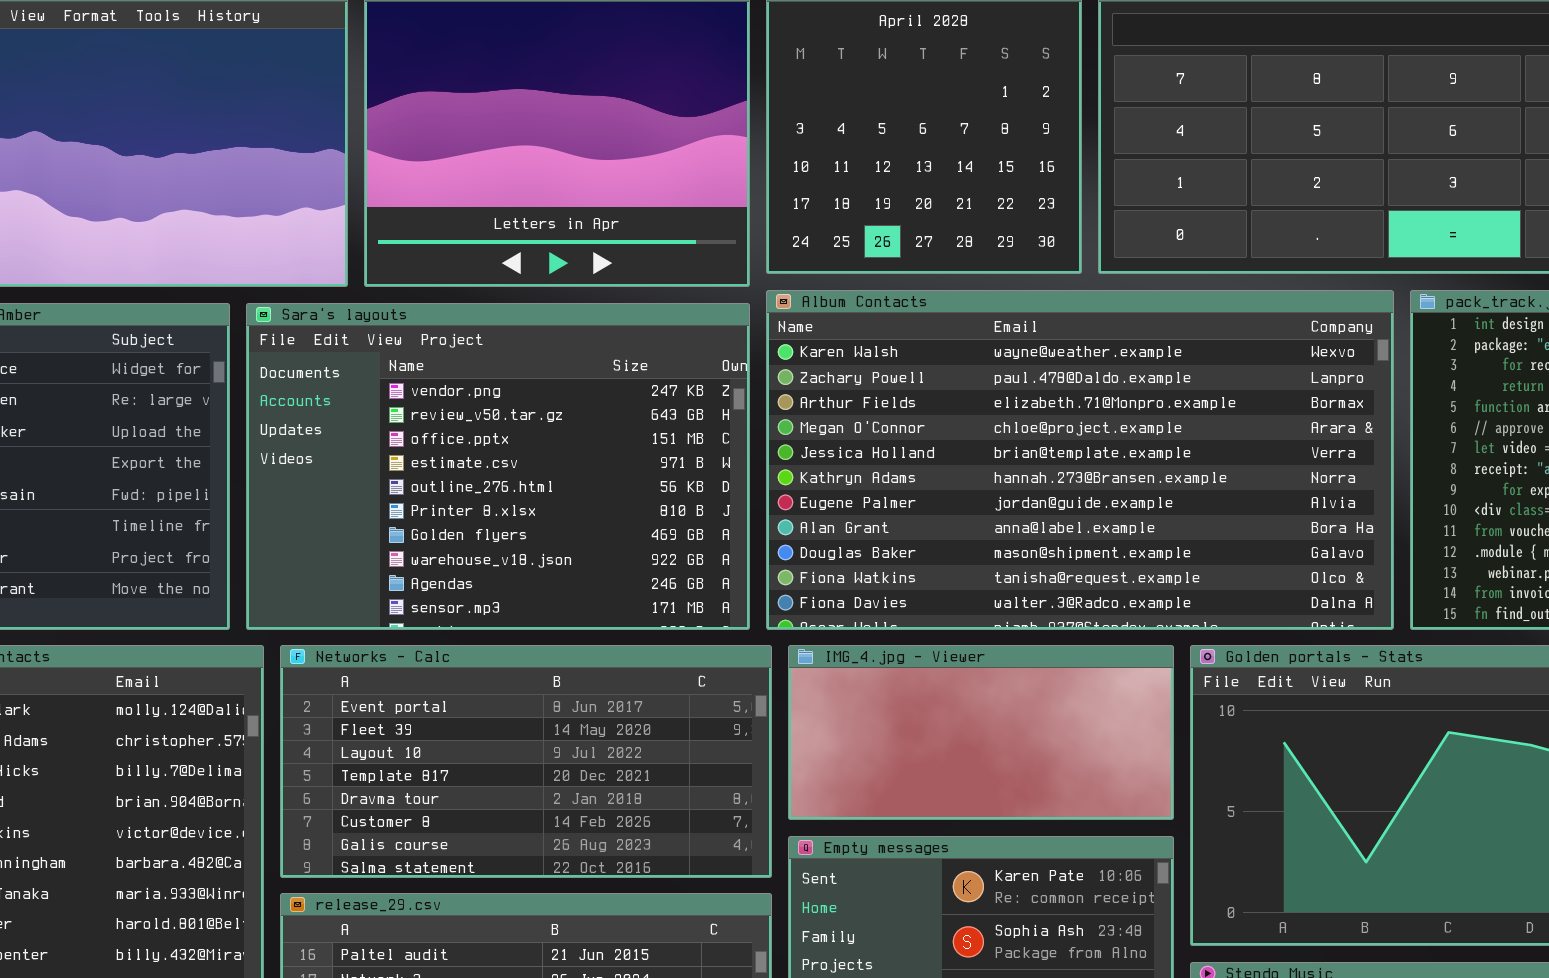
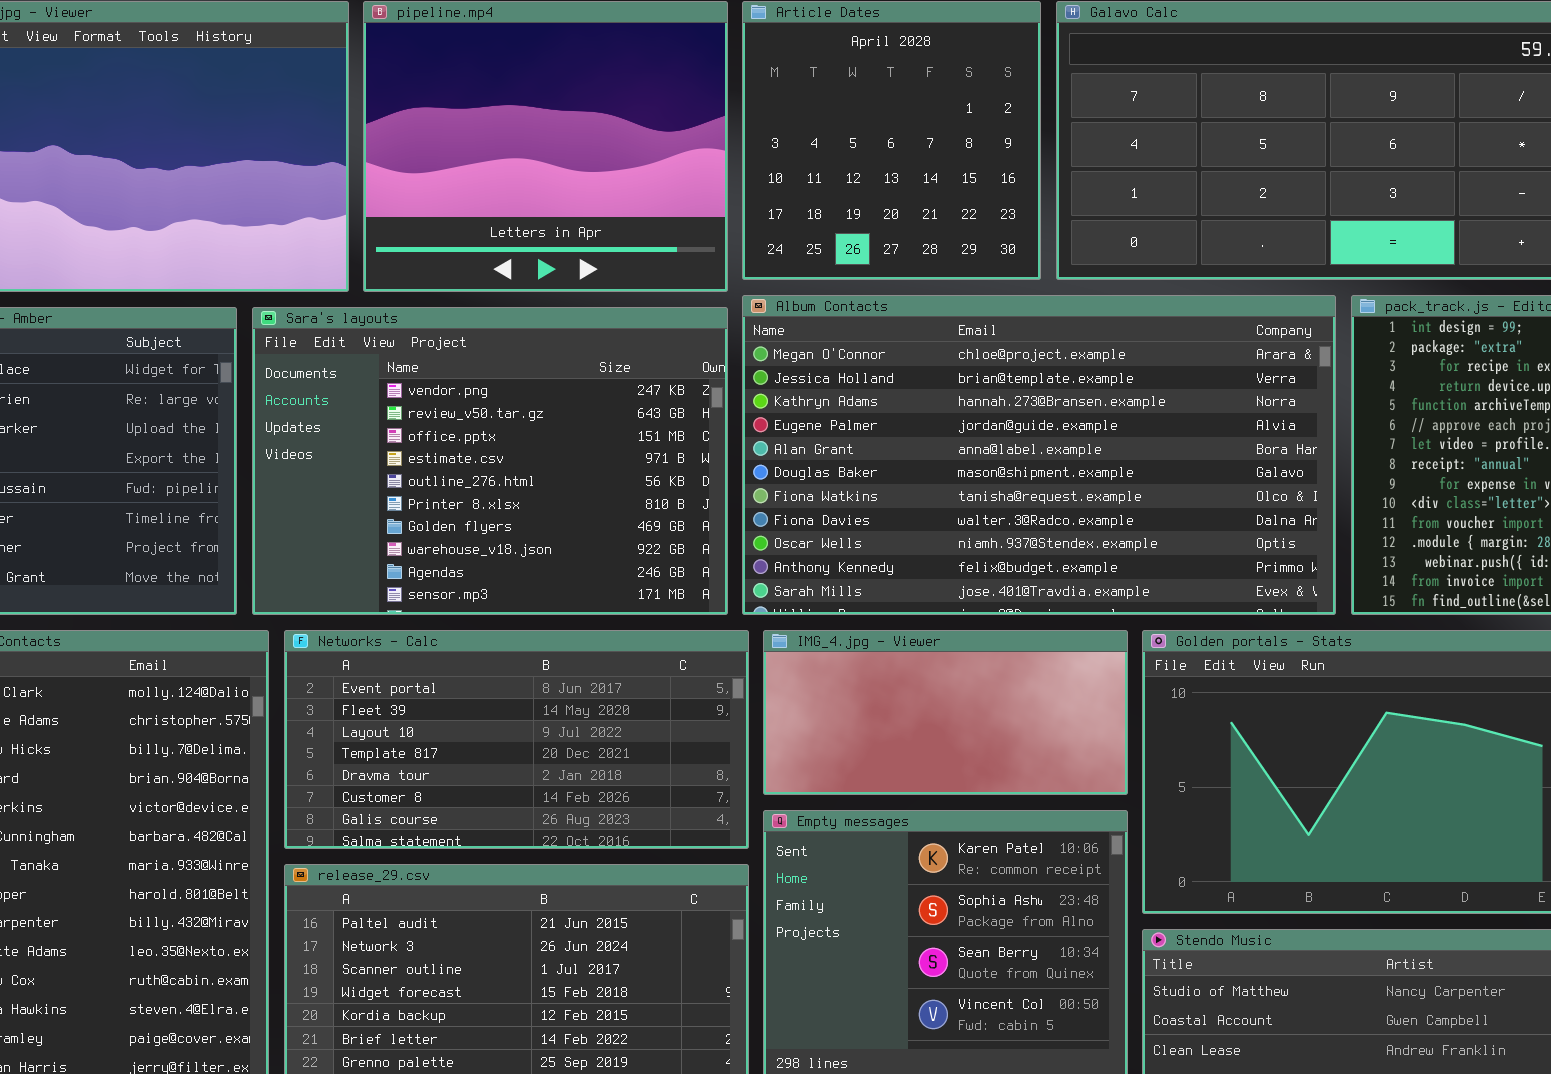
Album Contacts: [766,290,1394,630] -> [742,295,1336,615], scrolled down 3 rows

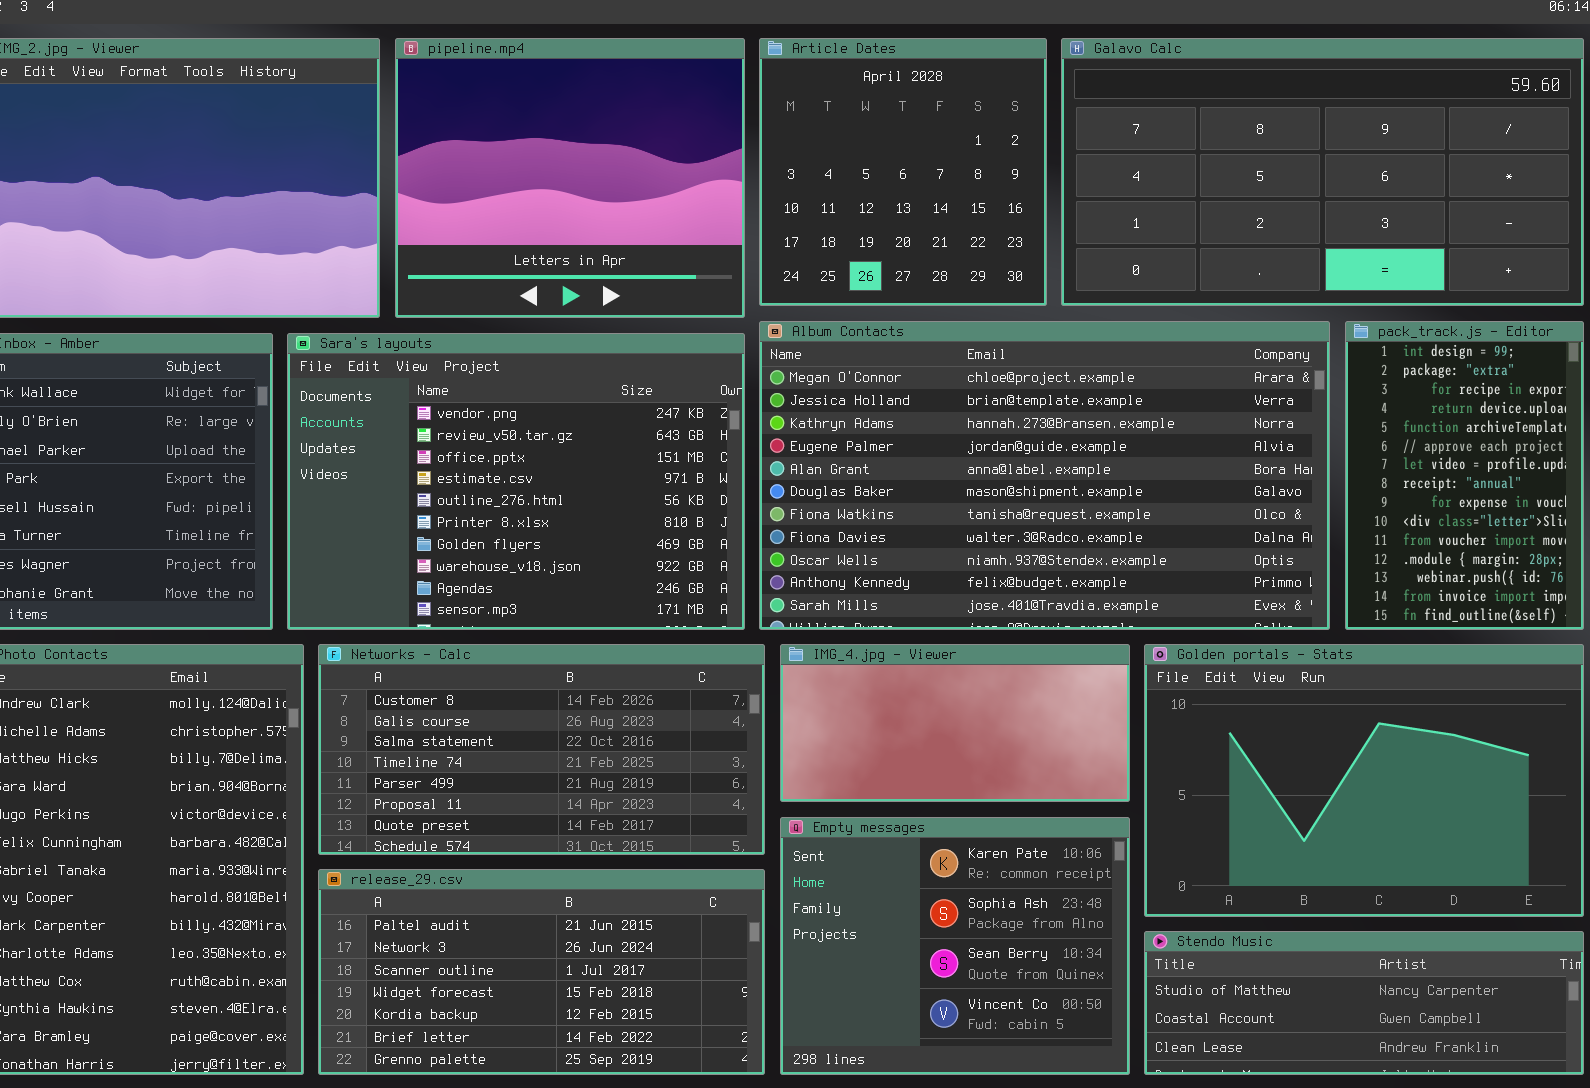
Networks - Calc: [284,630,749,849] -> [318,644,765,855], scrolled down 5 rows

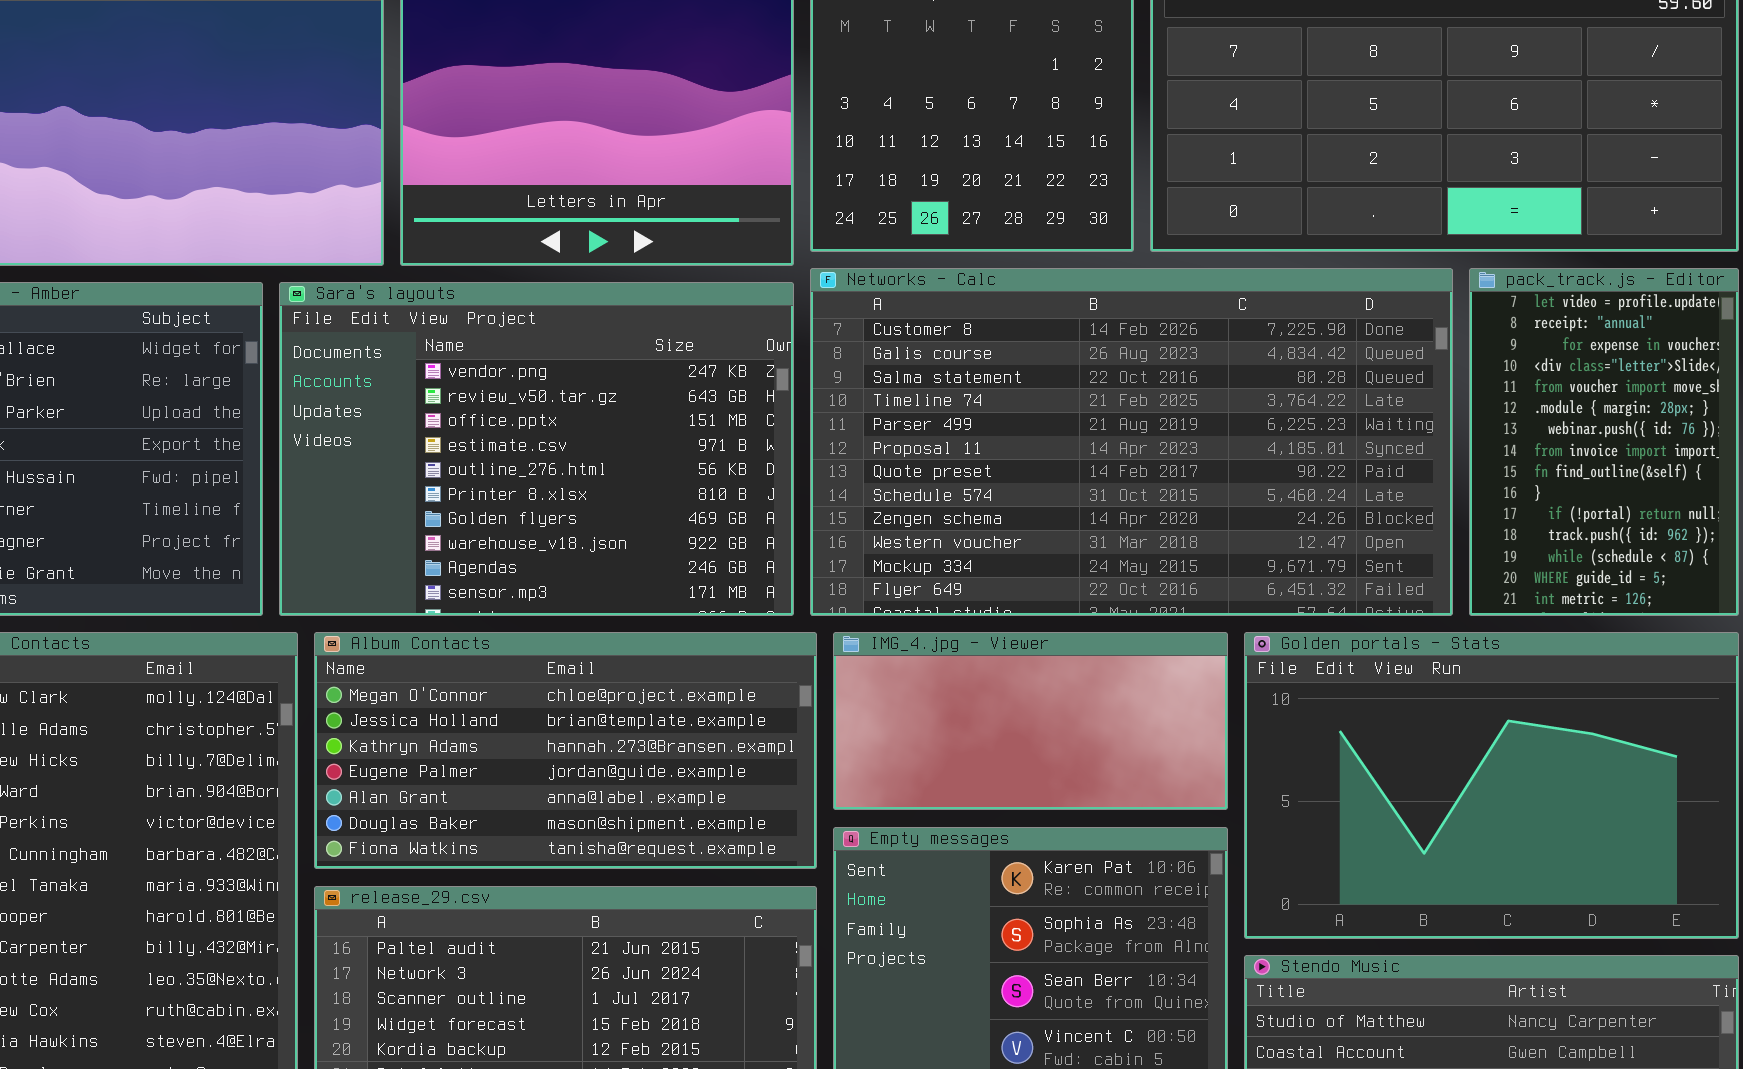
Album Contacts: [759,321,1330,630] -> [314,632,817,869], moved, resized
pack_track.js - Editor: [1345,321,1584,630] -> [1469,268,1739,616], scrolled down 6 rows
Networks - Calc: [318,644,765,855] -> [810,268,1453,616], moved, resized

